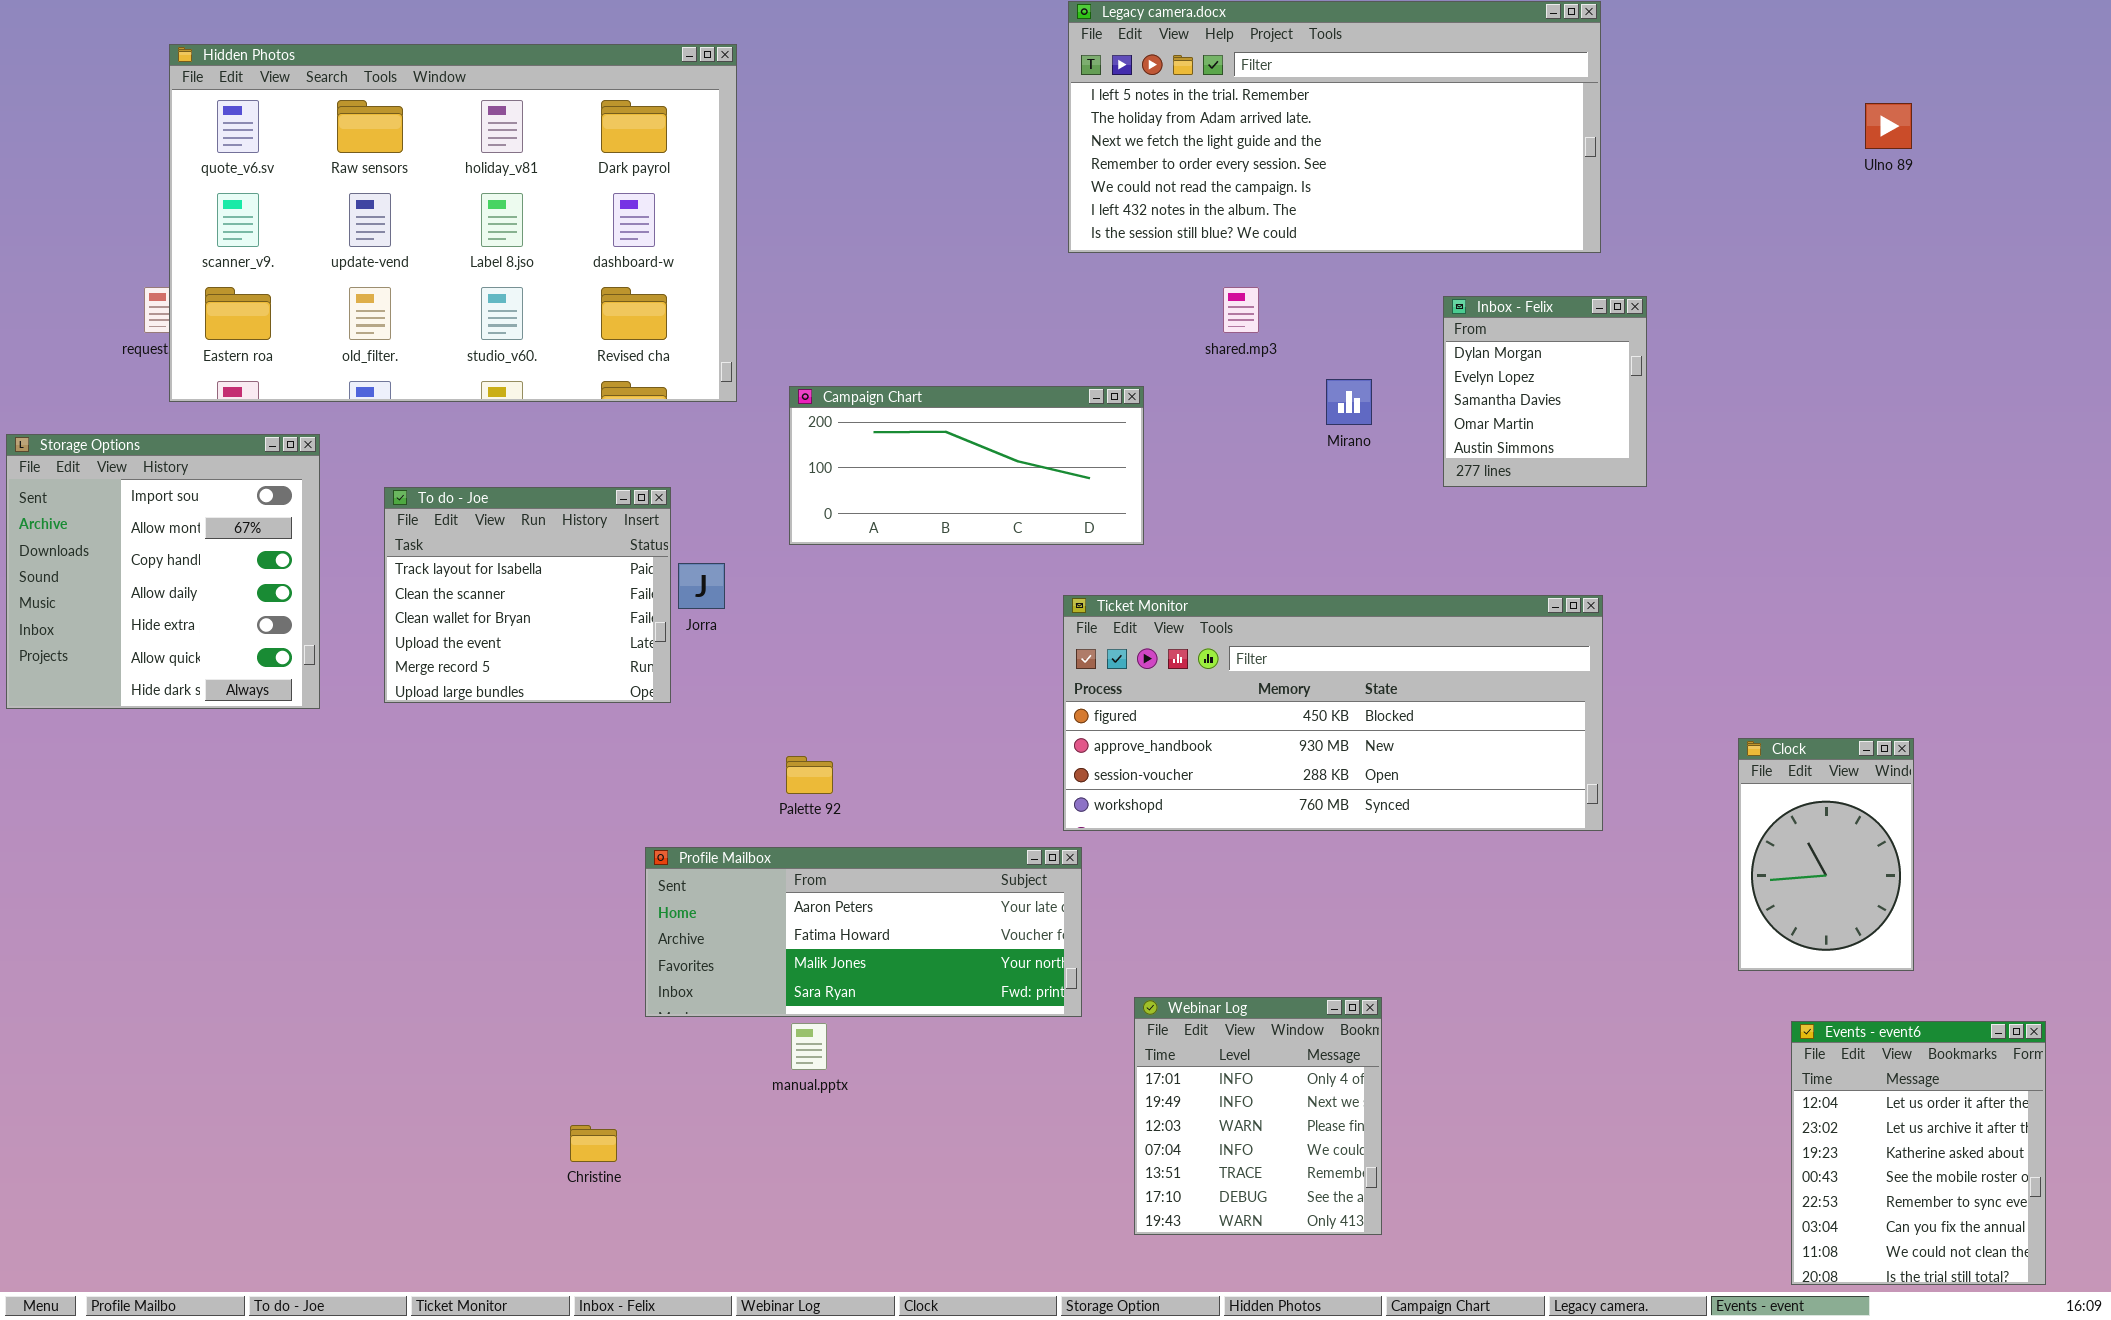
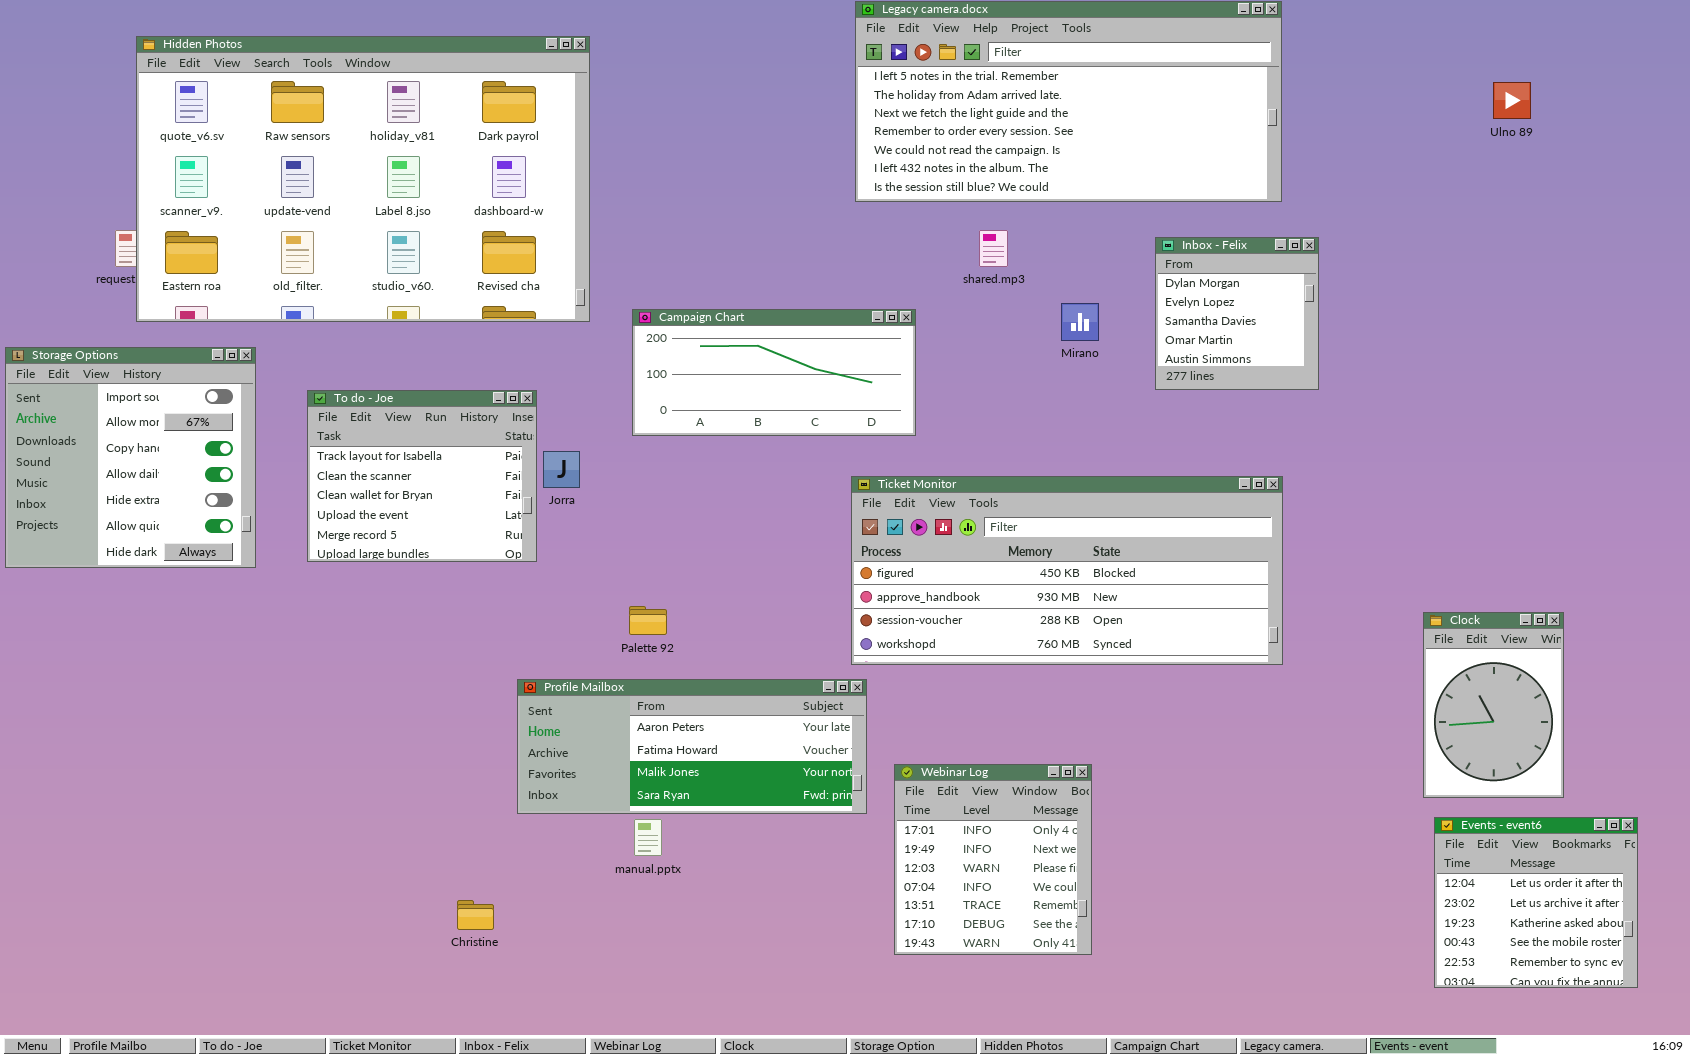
Clock: [1738,738,1914,971] -> [1423,612,1564,798], moved
Webinar Log: [1134,997,1382,1235] -> [894,764,1092,955], moved
Events - event6: [1791,1021,2046,1285] -> [1434,817,1638,988], resized

